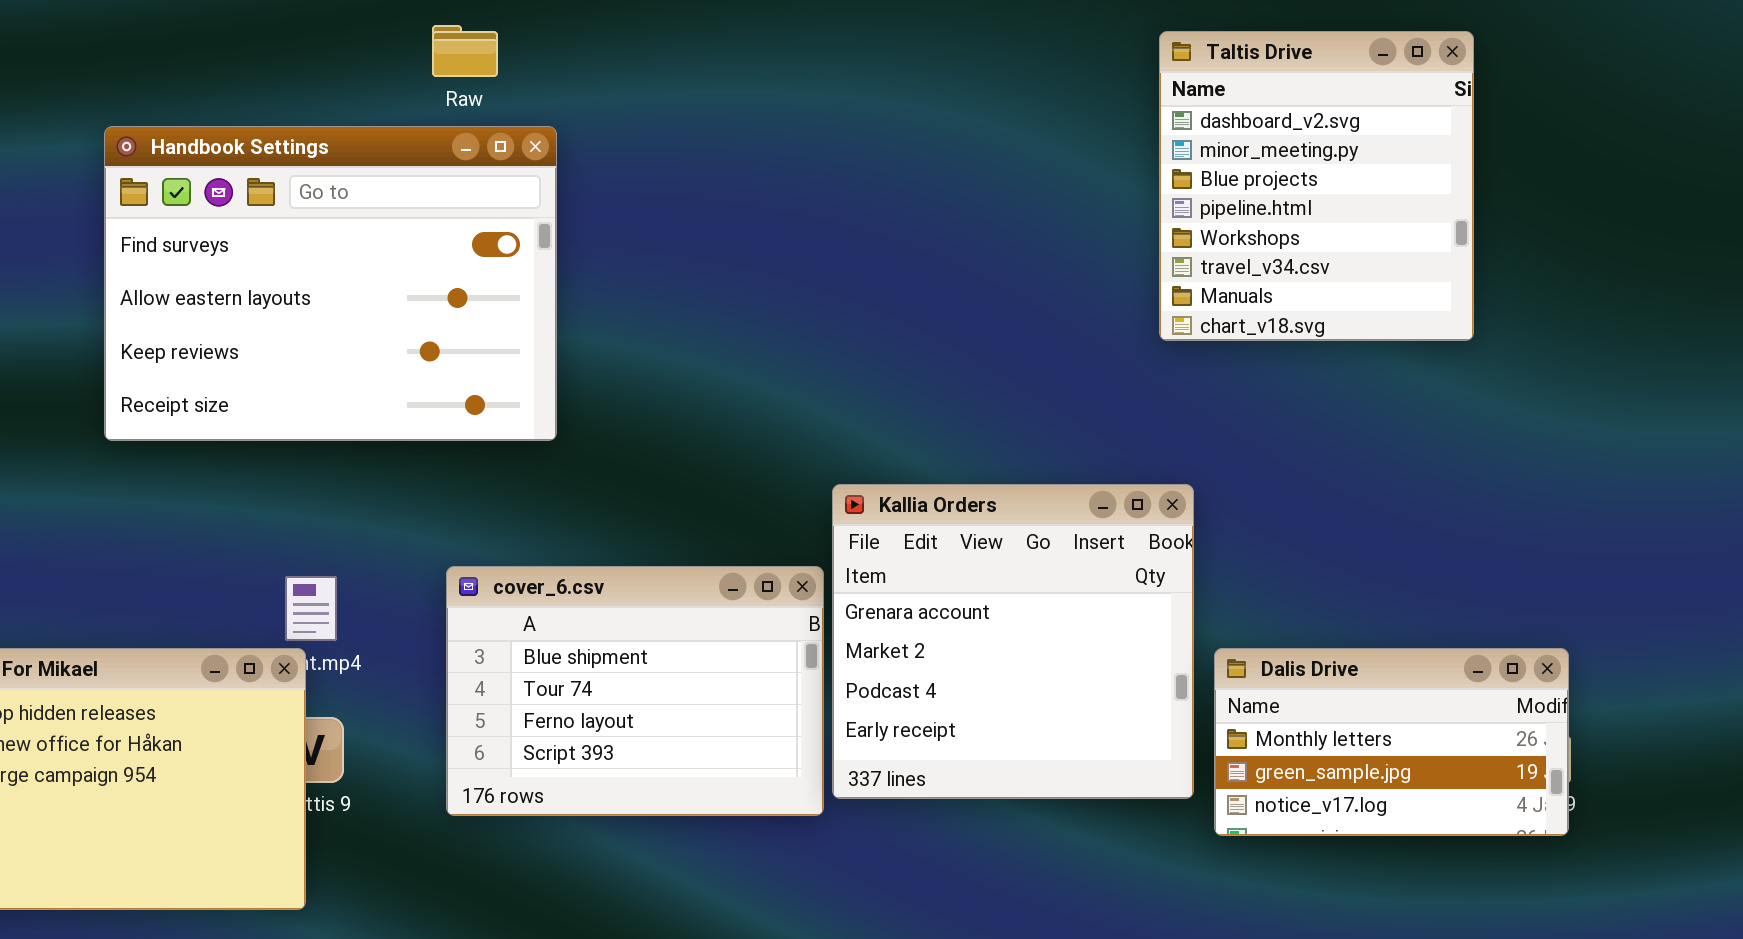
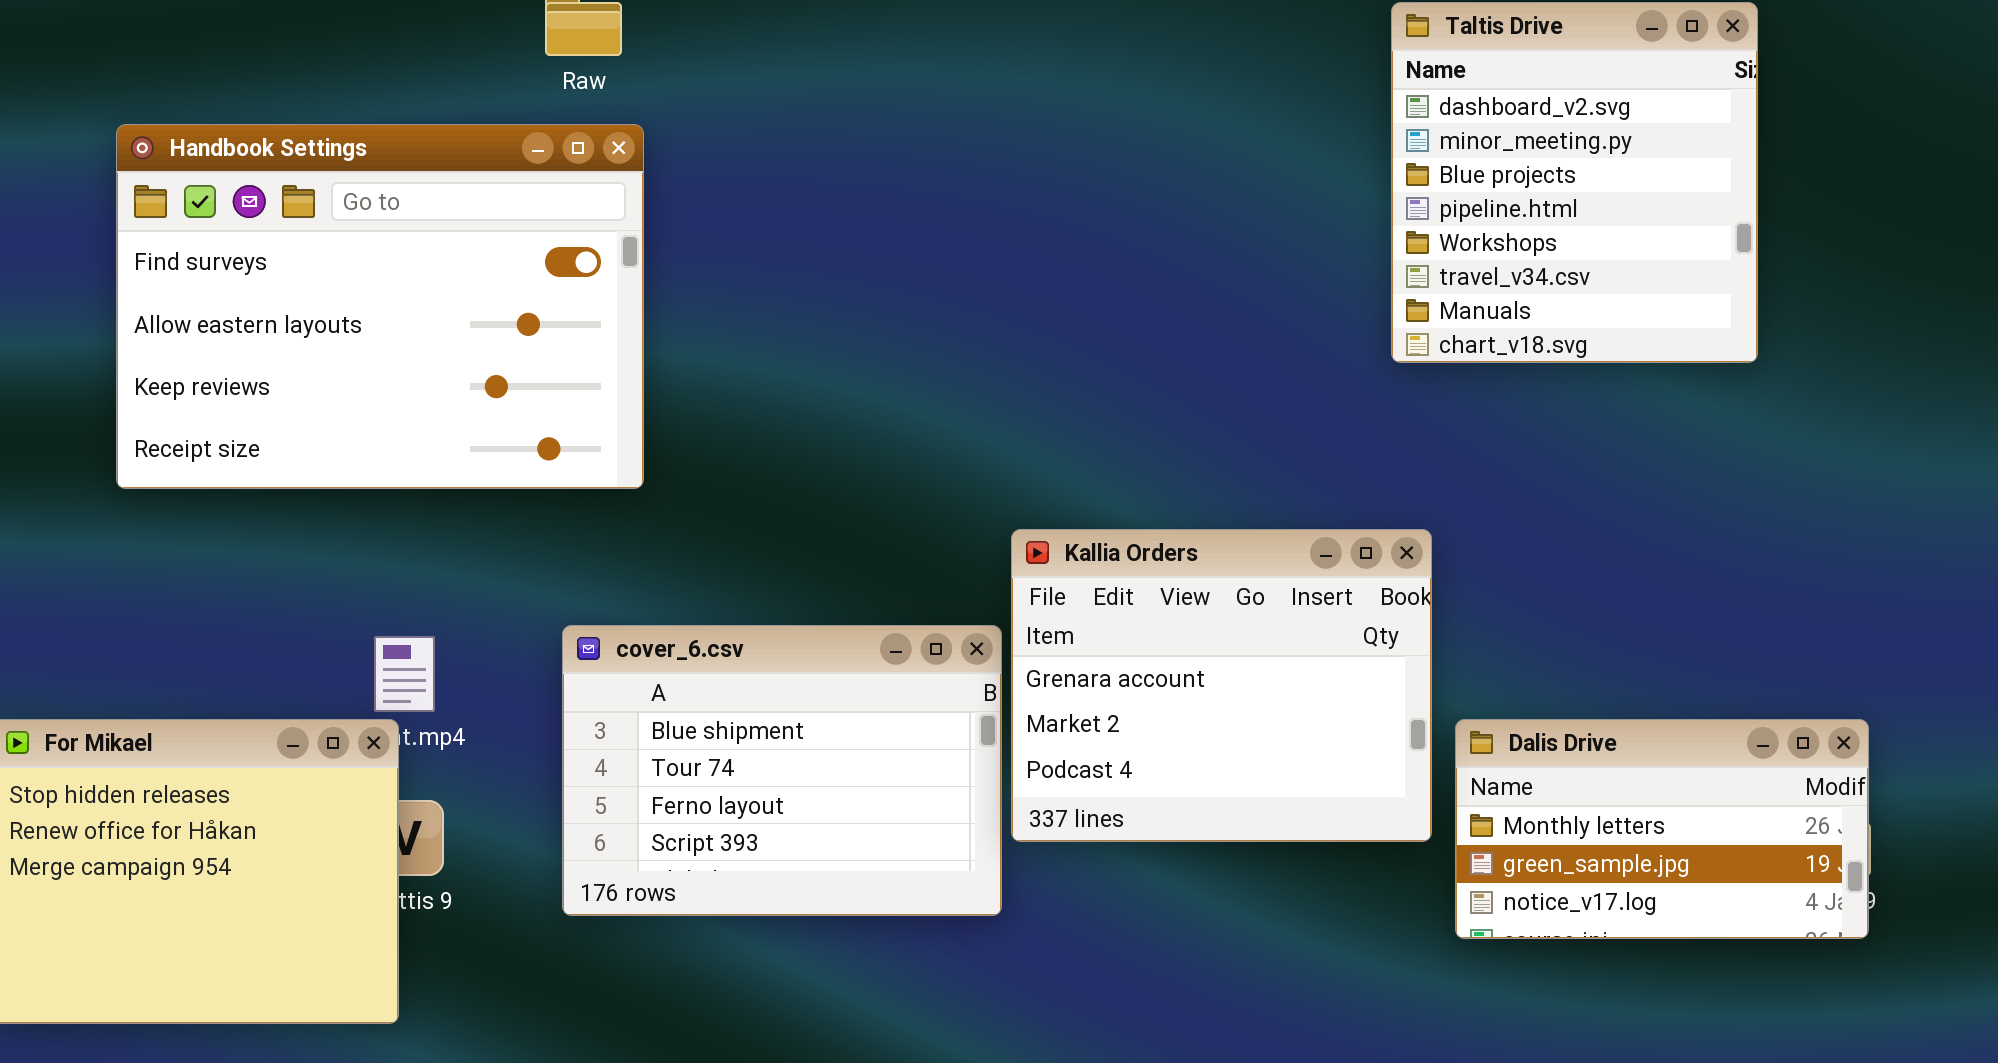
Handbook Settings: [104,126,557,441] -> [116,124,644,489], moved
Kallia Orders: [832,484,1194,799] -> [1011,529,1432,842], resized

